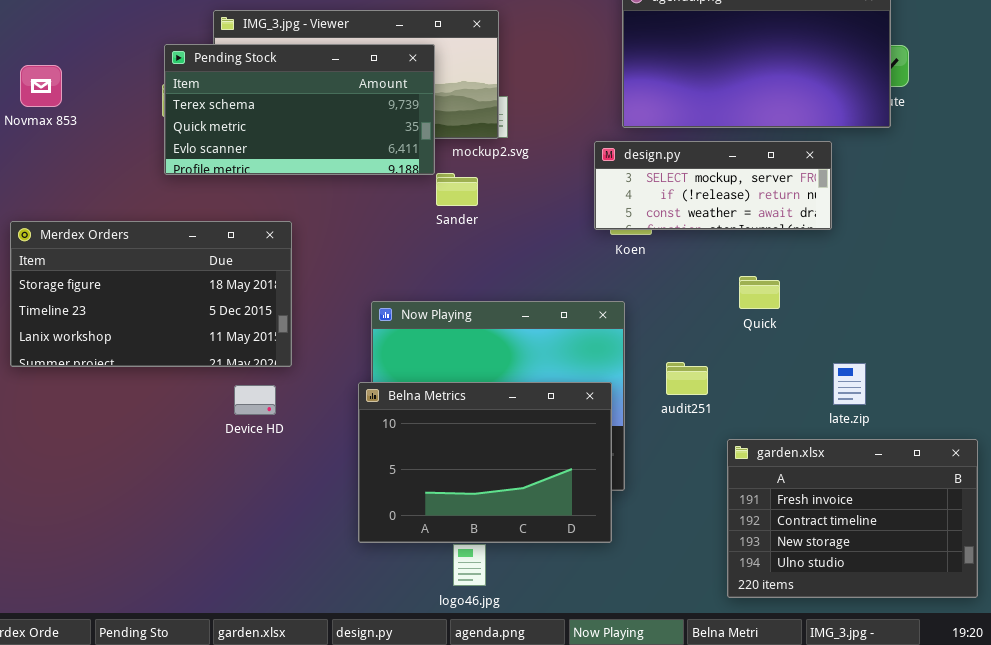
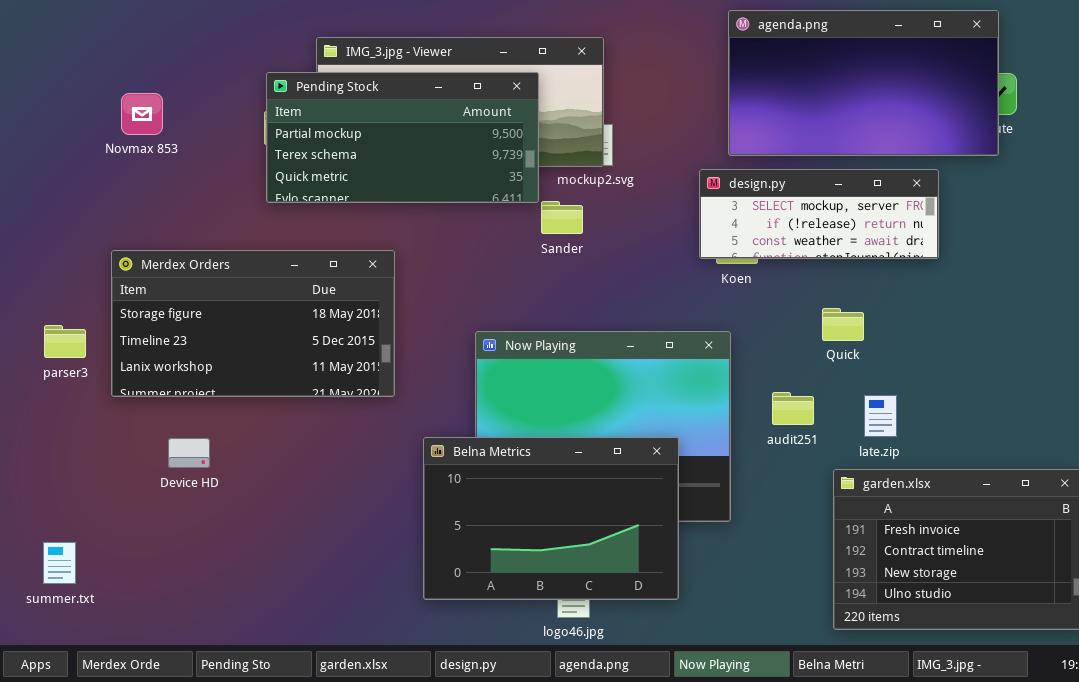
Pending Stock: [164,44,435,175] -> [266,72,539,203], scrolled up 1 row
Quick: [739,276,780,309] -> [822,308,864,341], moved
late.zip: [833,363,866,405] -> [864,395,897,437], moved
Belna Metrics: [358,382,612,543] -> [423,437,679,600], moved
Device HD: [234,385,276,415] -> [168,438,210,468], moved

